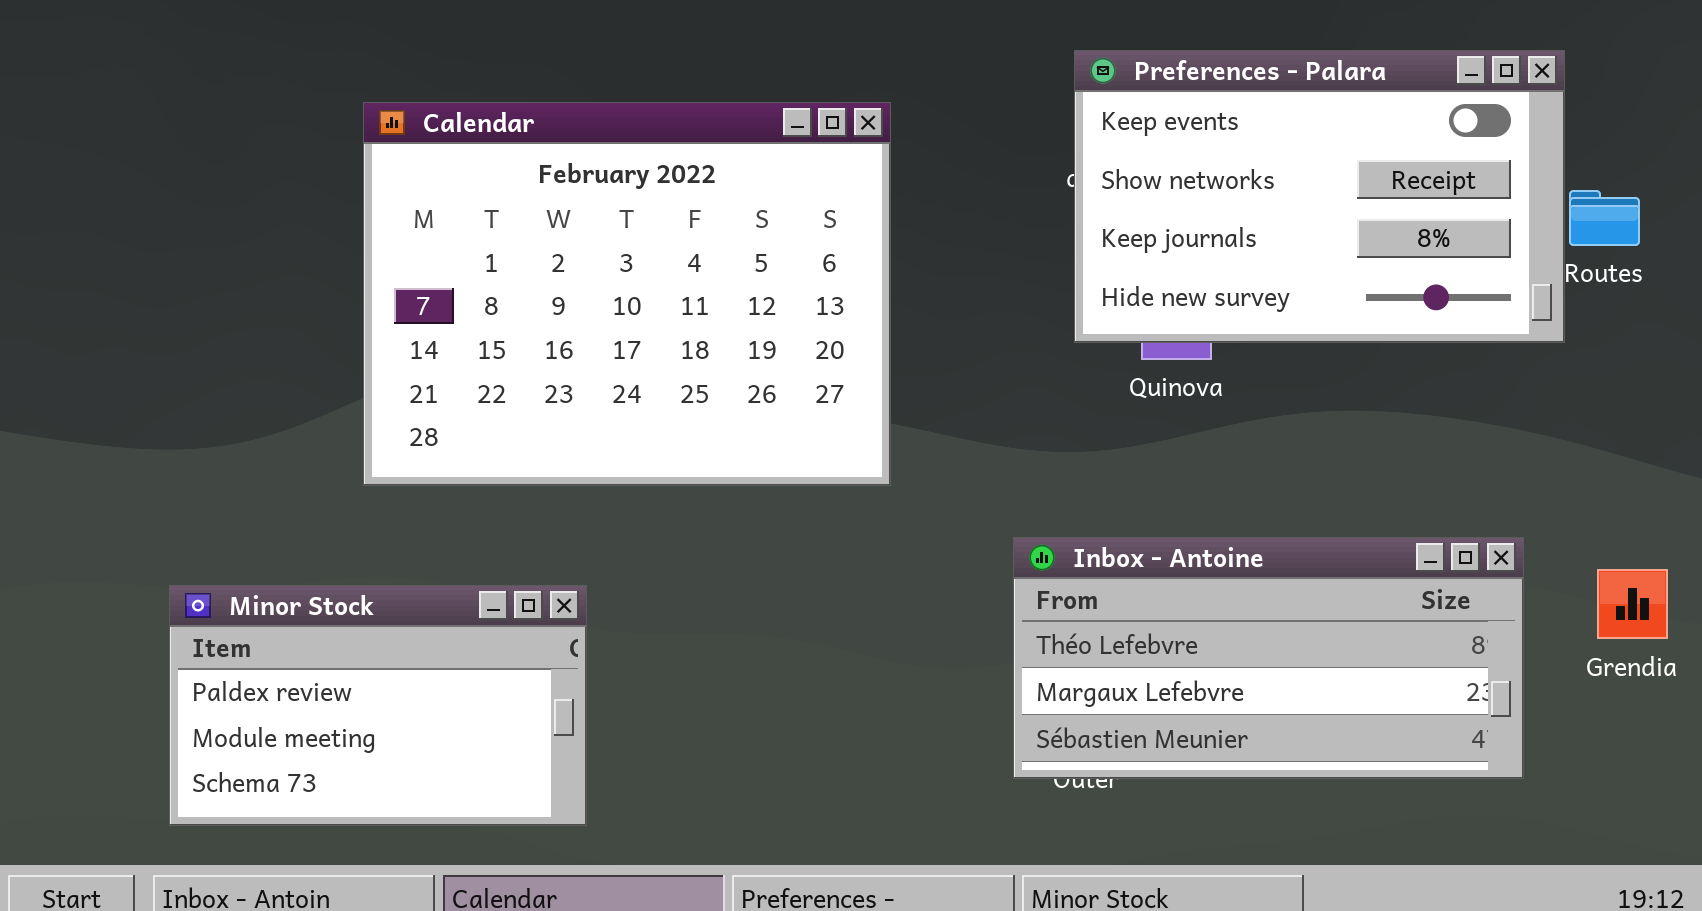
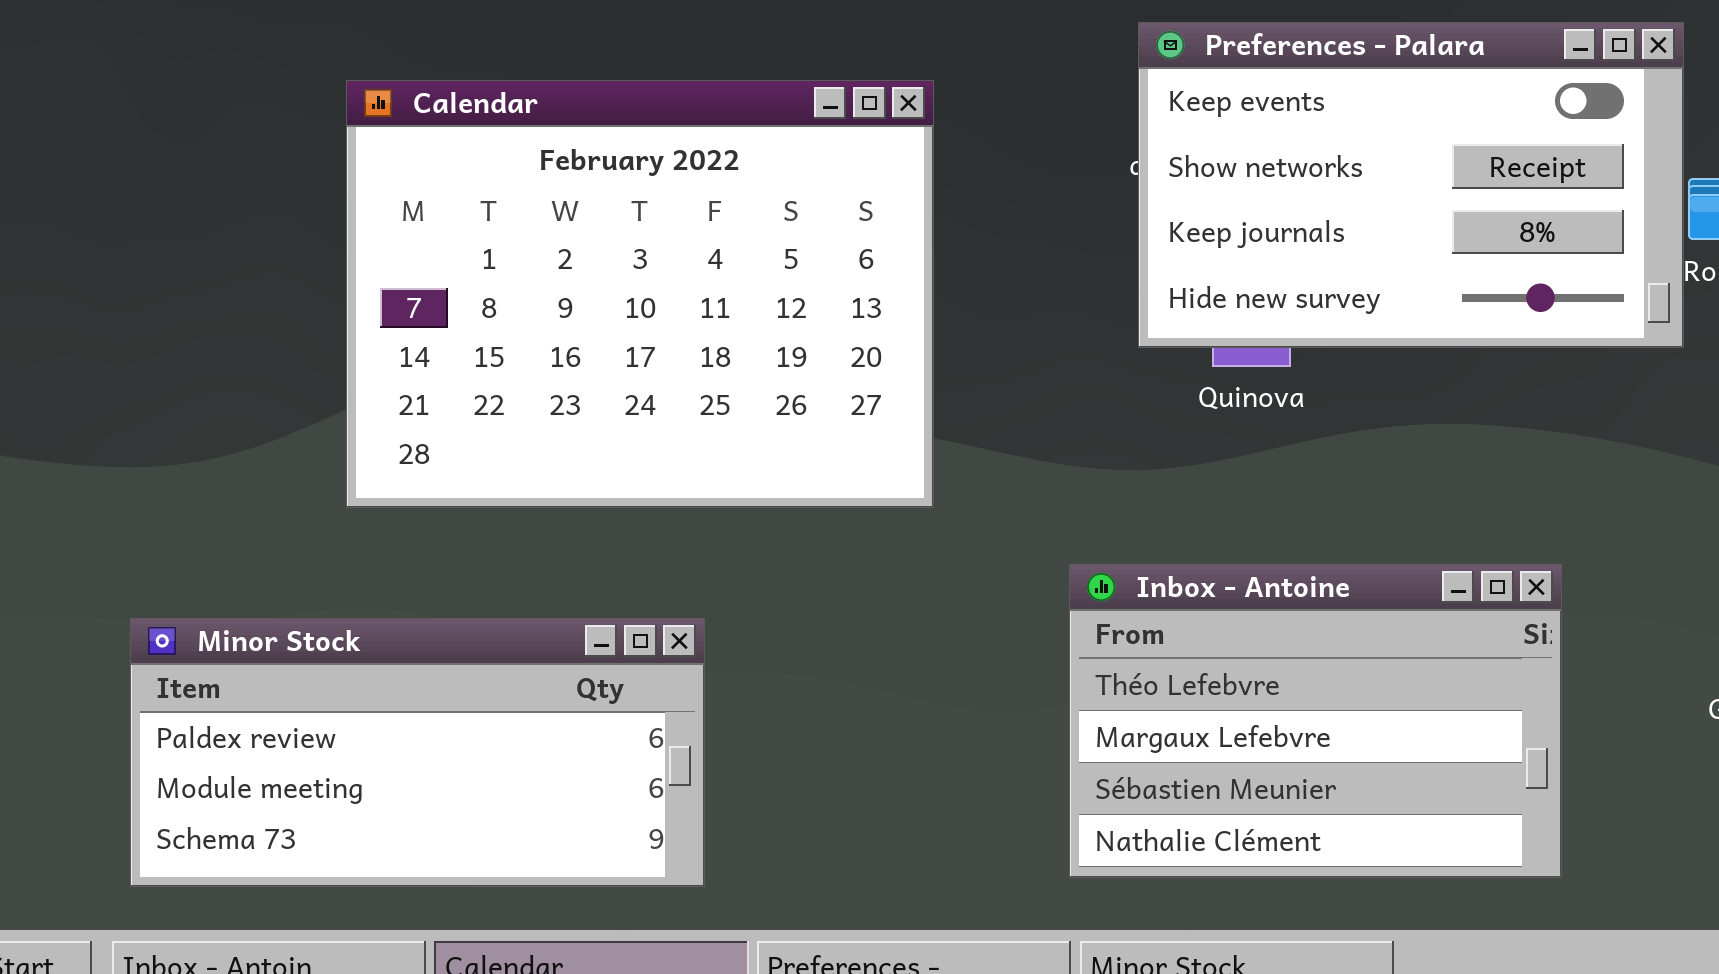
Inbox - Antoine: [1013,537,1524,779] -> [1069,564,1562,878], resized
Minor Stock: [169,585,587,826] -> [130,618,705,887], resized

